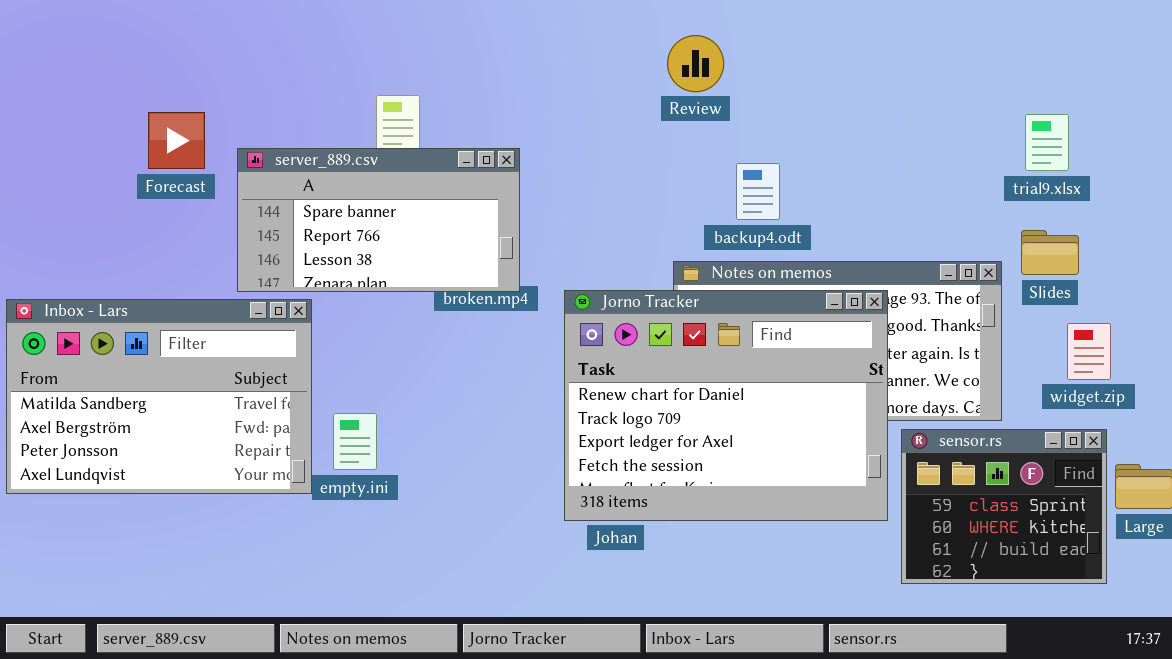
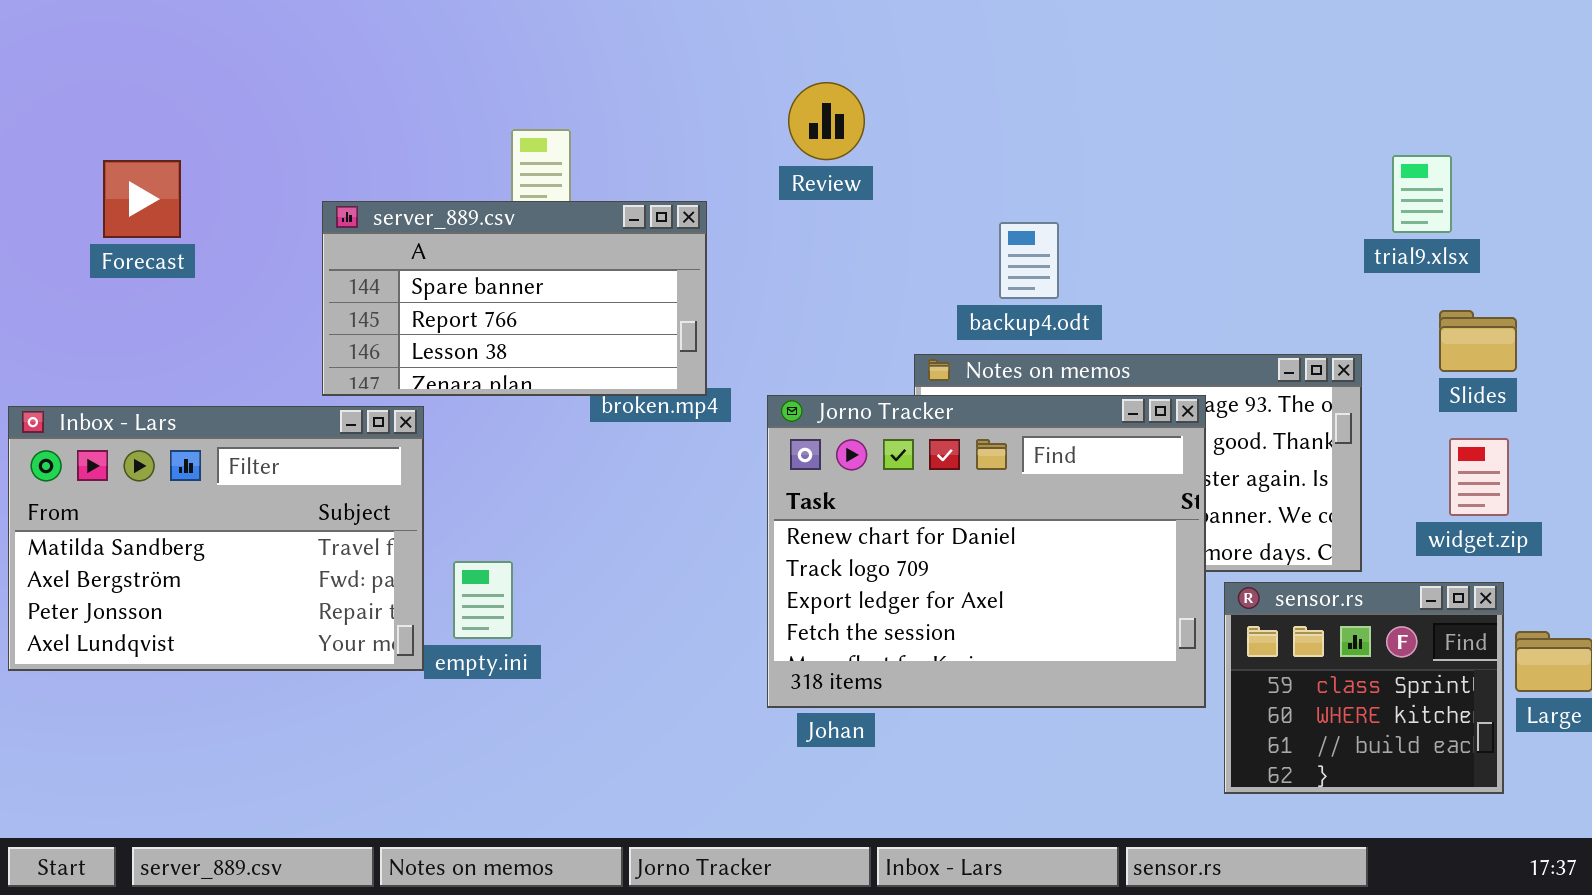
Review: [667,35,724,92] -> [788,82,865,160], moved
Forecast: [148,112,205,169] -> [103,160,181,238], moved
Slides: [1021,230,1079,275] -> [1439,310,1517,372], moved

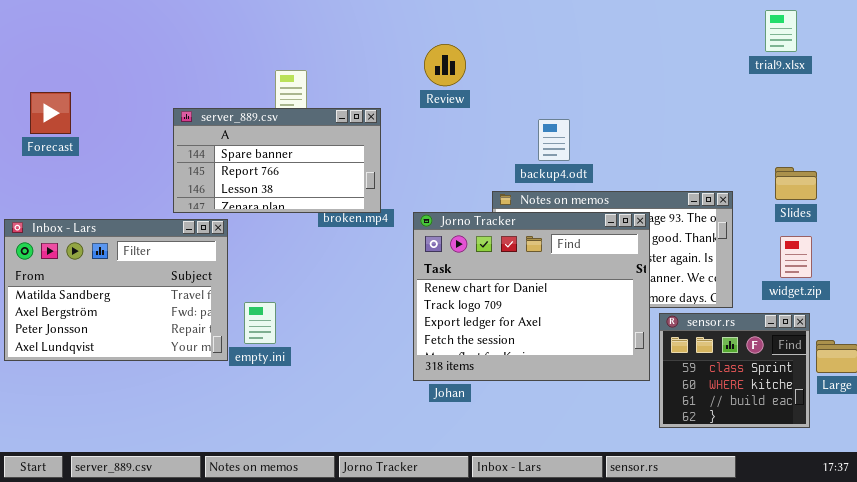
trial9.xlsx: [1392,155,1452,233] -> [765,10,797,52], moved
Forecast: [103,160,181,238] -> [30,92,71,134], moved

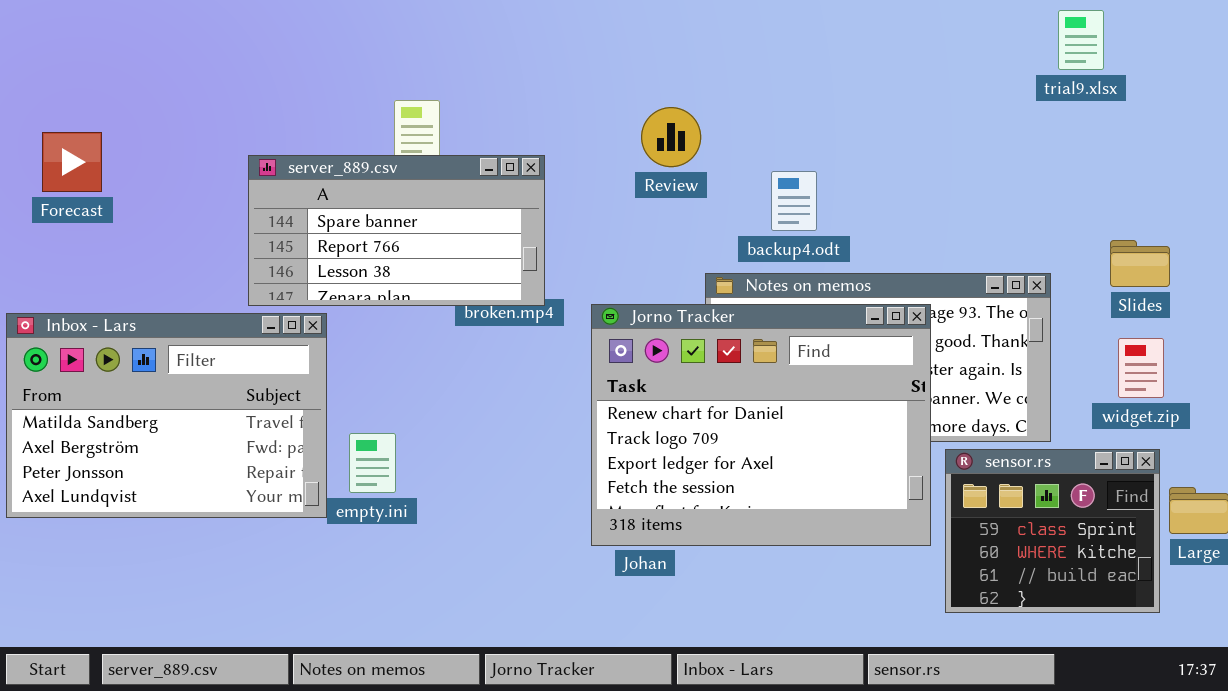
trial9.xlsx: [765,10,797,52] -> [1058,10,1104,70], moved
Review: [424,44,466,86] -> [641,107,701,167], moved

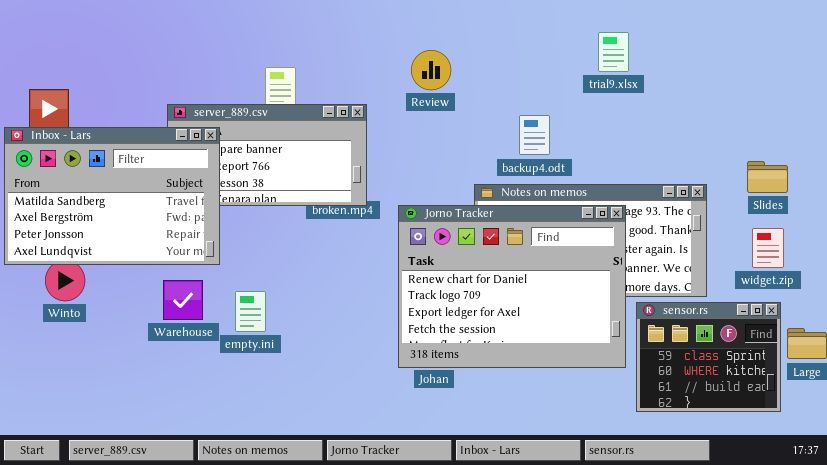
trial9.xlsx: [1058,10,1104,70] -> [598,32,629,72], moved
Review: [641,107,701,167] -> [411,50,451,90], moved
Inbox - Lars: [6,313,327,518] -> [4,127,220,265], moved

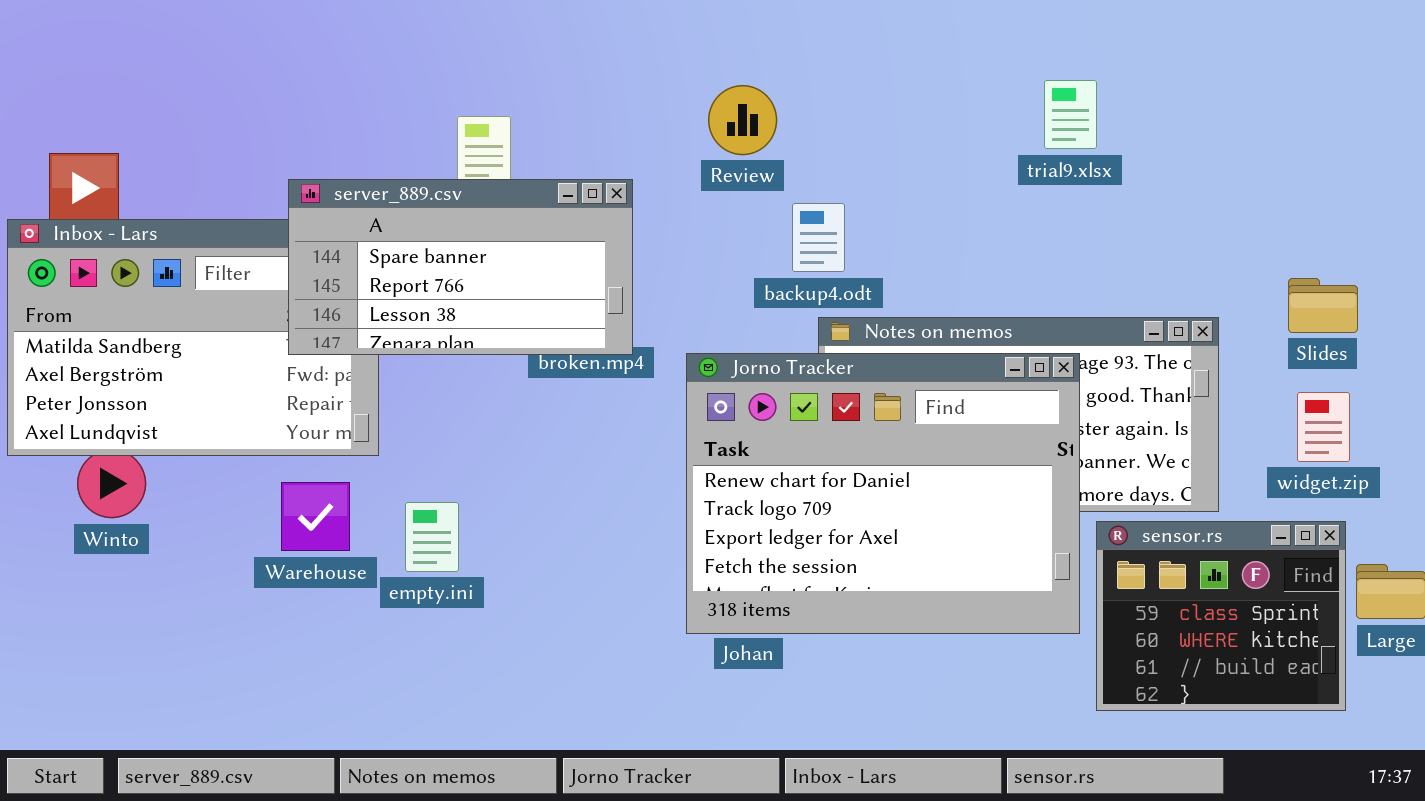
trial9.xlsx: [598,32,629,72] -> [1044,80,1097,149], moved
server_889.csv: [167,104,367,206] -> [288,179,633,355], raised
backup4.odt: [519,115,550,155] -> [792,203,845,272], moved

